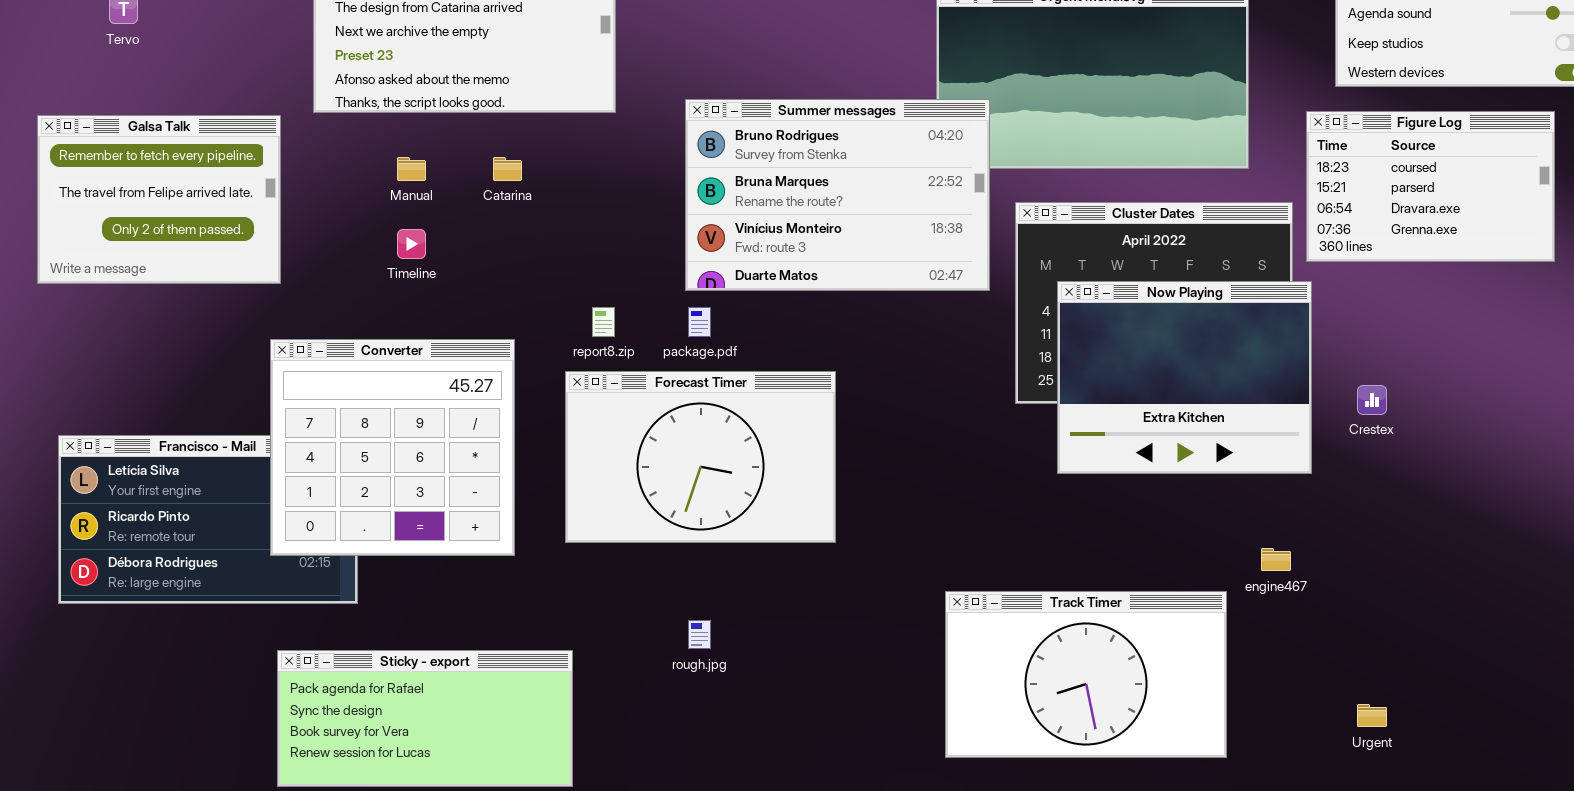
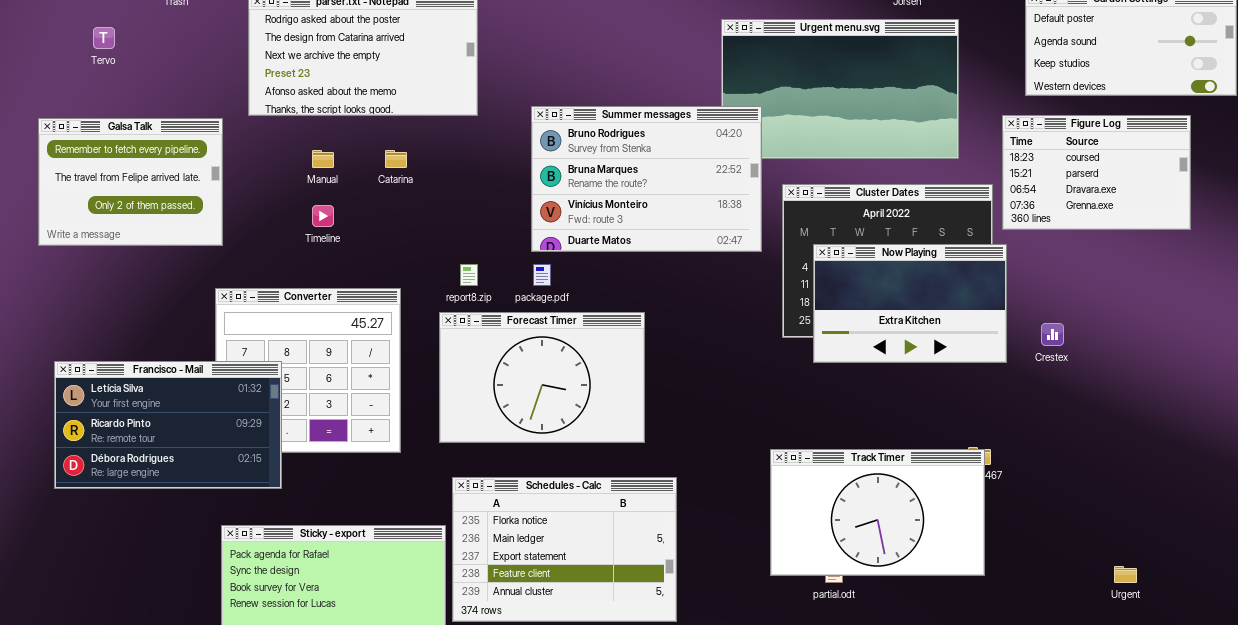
Now Playing: [1057,281,1312,474] -> [813,244,1007,363], resized
Francisco - Mail: [58,435,358,604] -> [54,361,282,489], raised
Schedules - Calc: none -> [452,477,677,622], opened
Track Timer: [945,591,1227,758] -> [770,449,985,576], moved
Urgent: [1357,704,1387,727] -> [1114,566,1137,583], moved

